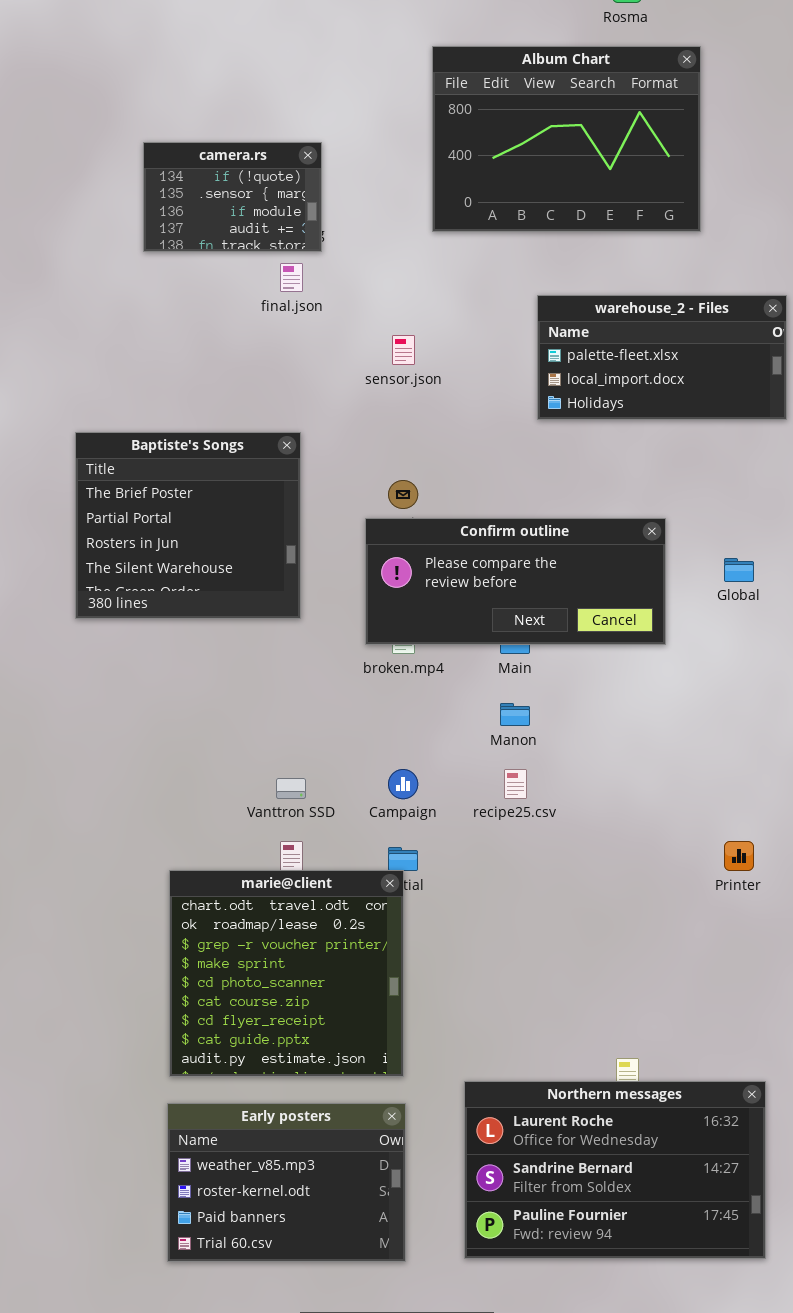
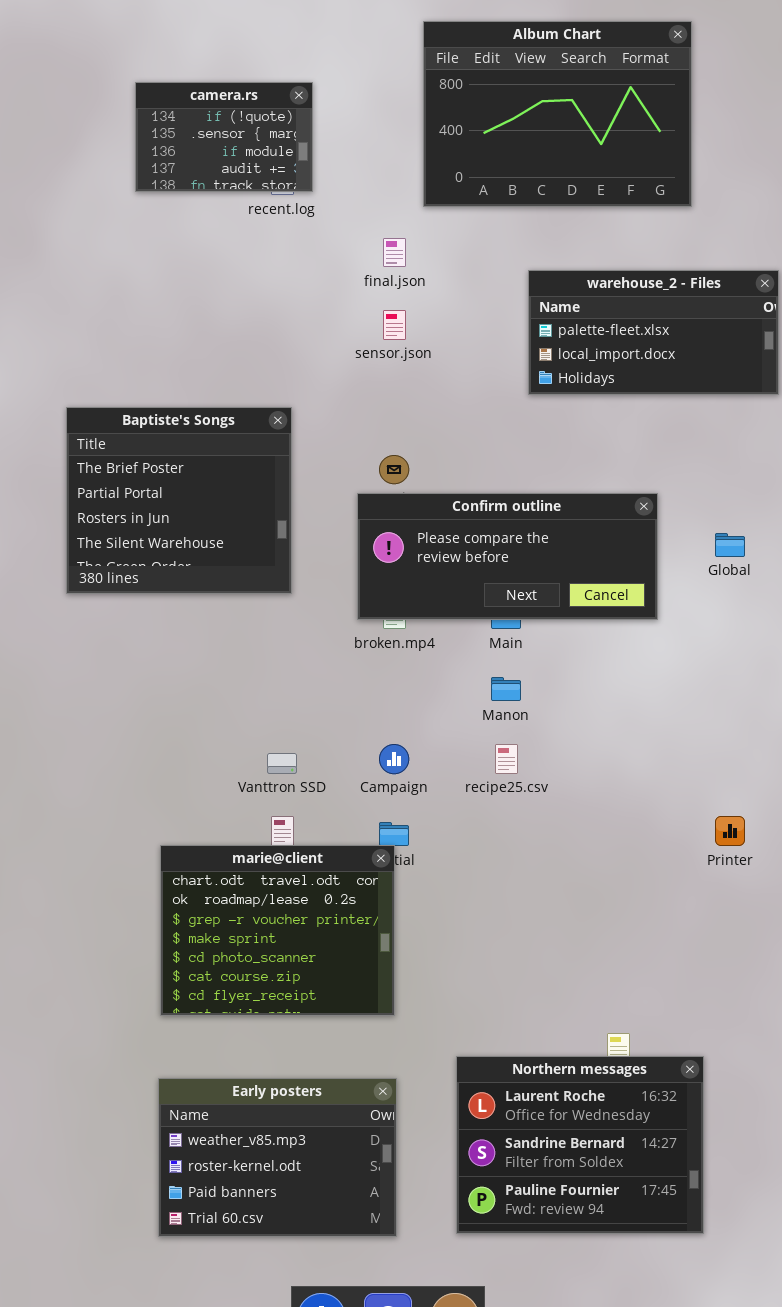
camera.rs: [143,142,322,252] -> [135,82,313,192], moved
final.json: [280,263,303,292] -> [383,238,406,267], moved
marie@client: [169,870,404,1077] -> [160,845,395,1016], resized
Northern messages: [464,1081,766,1259] -> [456,1056,704,1234], resized

